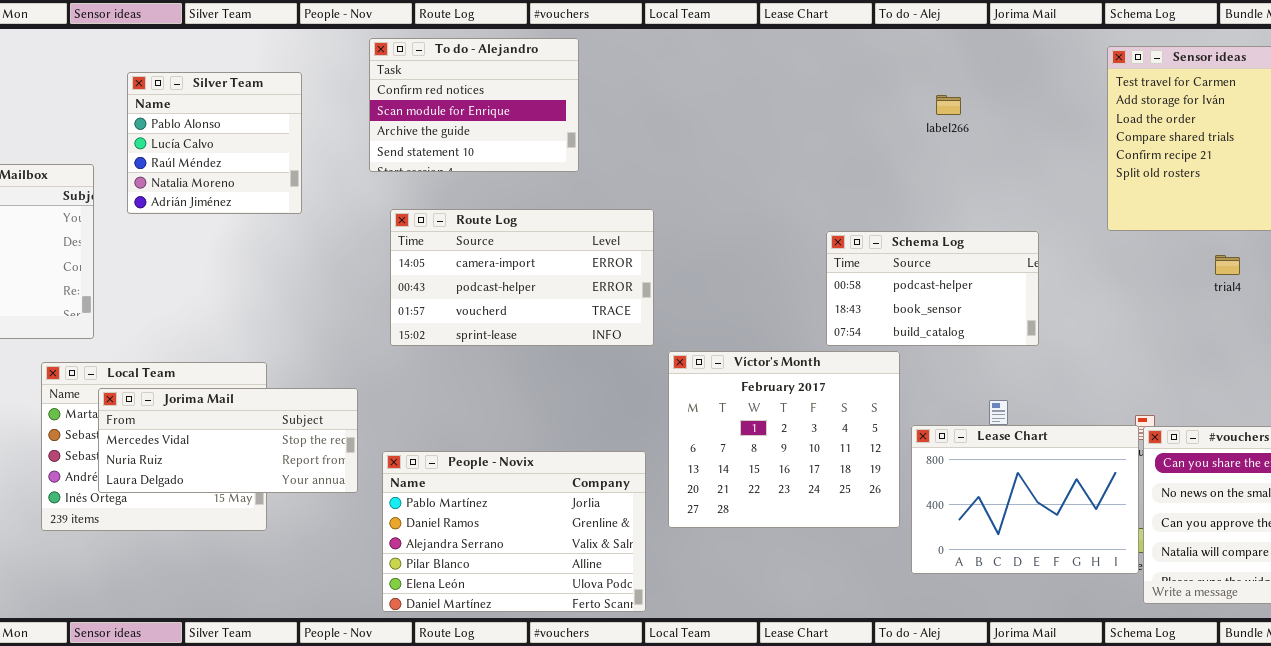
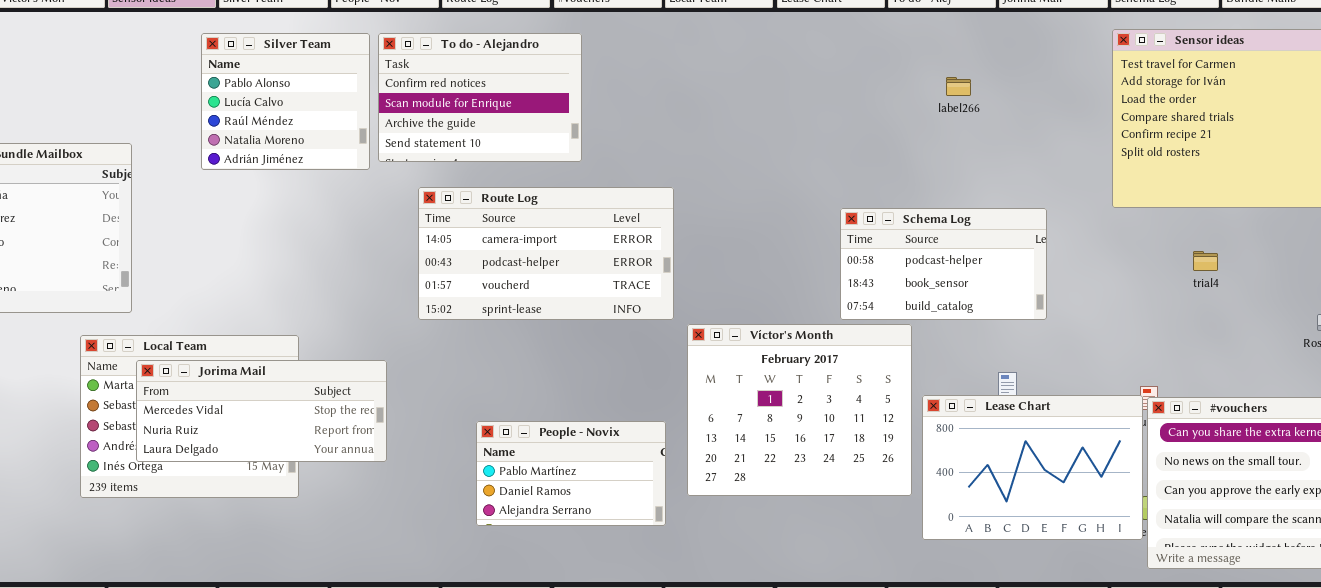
To do - Alejandro: [369,38,579,172] -> [378,33,582,162], moved
Silver Team: [127,72,302,214] -> [201,33,370,170], moved
trial4: [1215,255,1240,275] -> [1193,251,1218,271], moved
People - Novix: [382,451,646,612] -> [476,421,666,526], resized

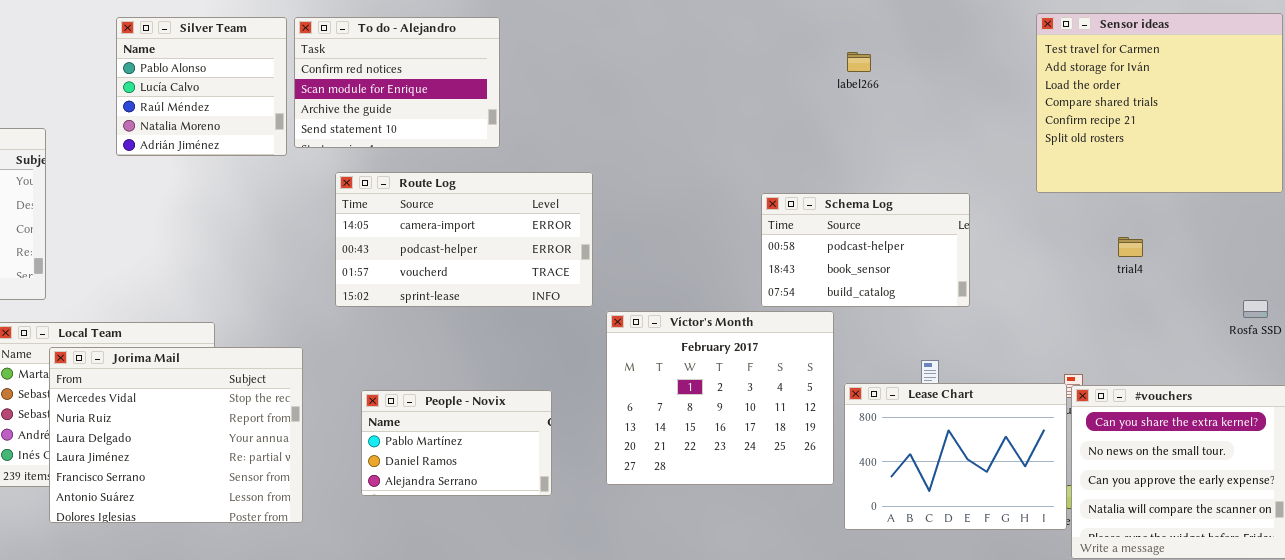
label266: [946,77,971,96] -> [847,52,871,72], moved
Jorima Mail: [136,360,387,462] -> [49,347,303,523], resized
People - Novix: [476,421,666,526] -> [361,390,552,496], moved

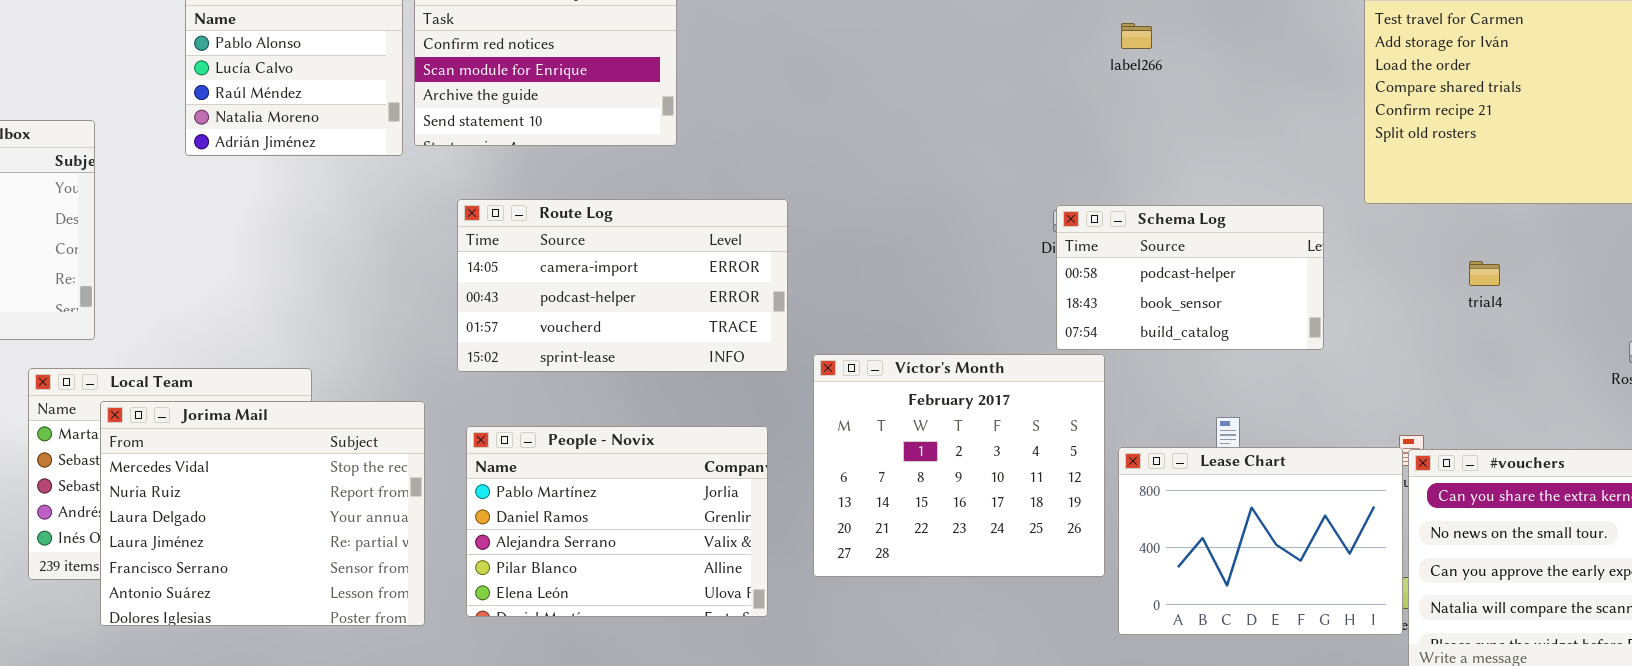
Route Log: [335,172,593,307] -> [457,199,788,372], moved
Schema Log: [761,193,970,307] -> [1056,205,1324,350], moved
People - Novix: [361,390,552,496] -> [466,426,768,617], moved, resized

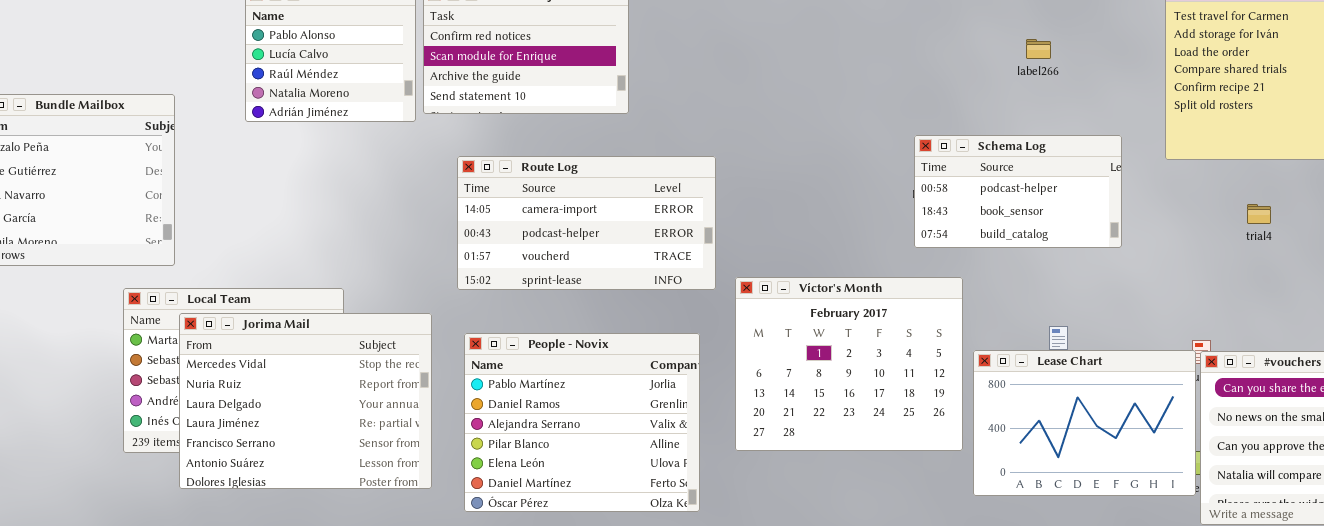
label266: [1121,23,1152,49] -> [1026,39,1051,59], moved
Schema Log: [1056,205,1324,350] -> [914,135,1122,248], moved
People - Novix: [466,426,768,617] -> [464,333,700,512], resized

